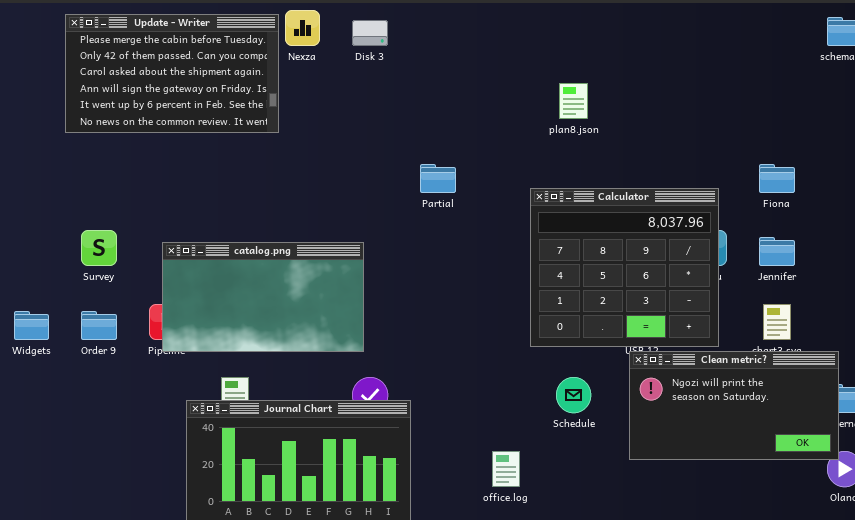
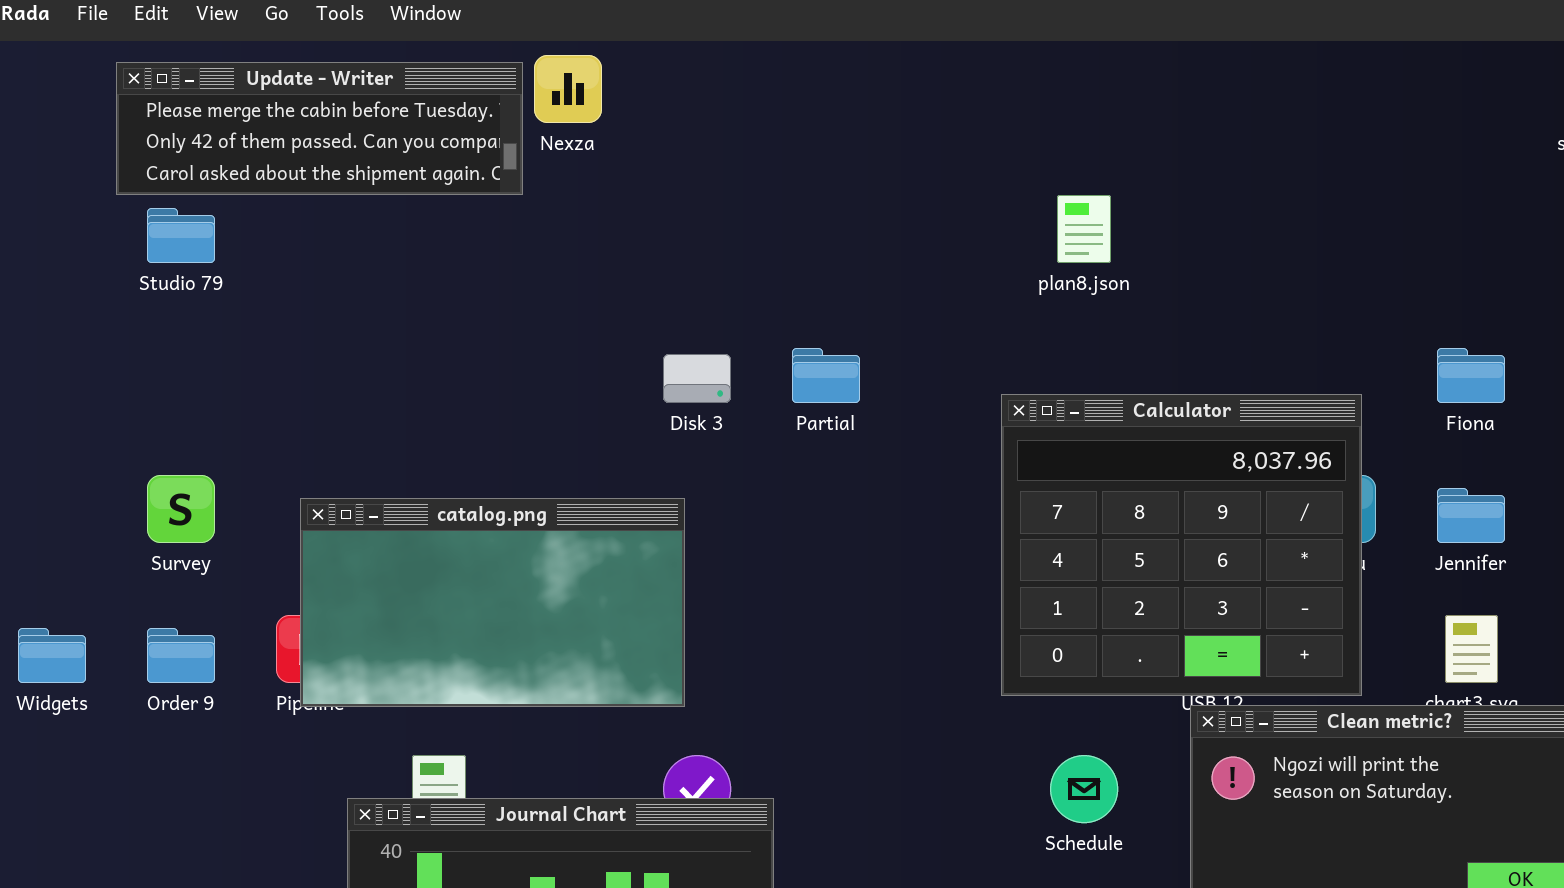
Update - Writer: [65,14,279,133] -> [116,62,523,195], resized
Disk 3: [352,20,388,46] -> [663,354,731,403], moved

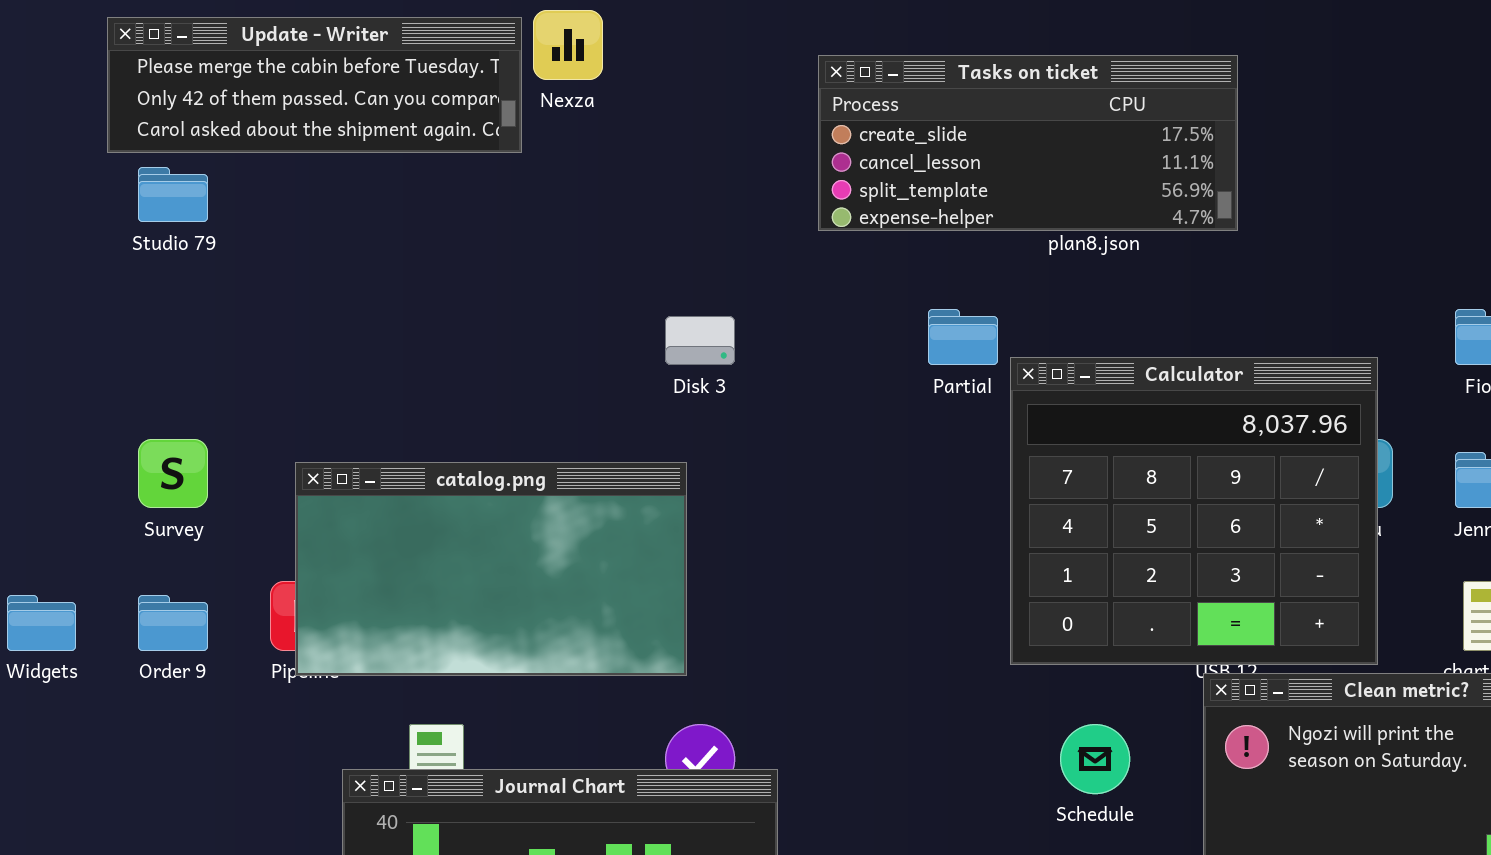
Tasks on ticket: none -> [818,55,1238,231], opened
Partial: [792,348,860,403] -> [928,309,998,365], moved

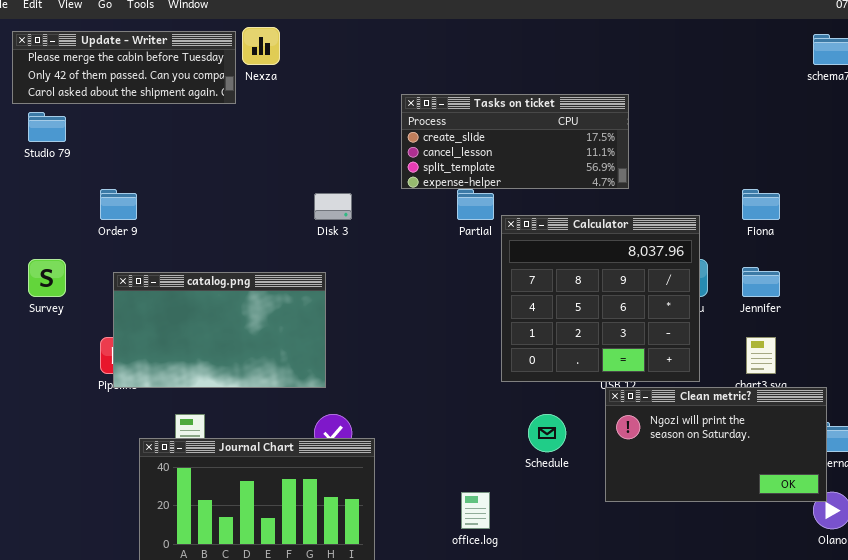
Tasks on ticket: [818,55,1238,231] -> [401,94,629,189], moved
Order 9: [138,595,208,651] -> [100,189,137,220], moved

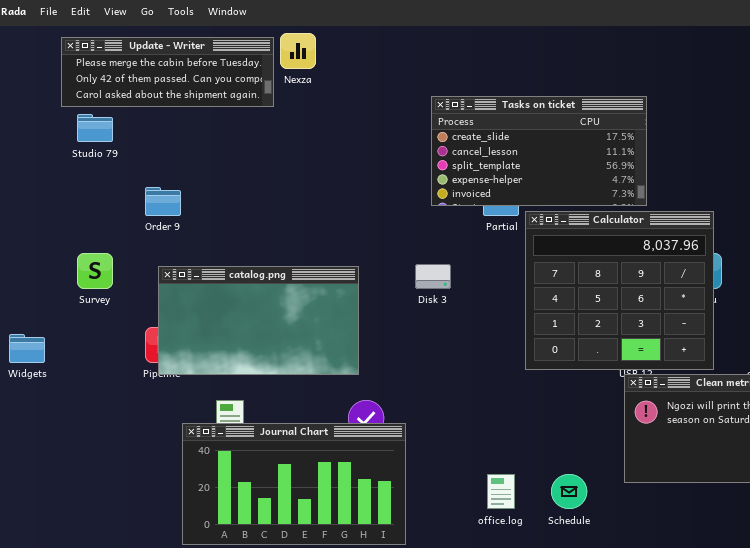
Tasks on ticket: [401,94,629,189] -> [431,96,647,206], resized
Disk 3: [314,193,352,220] -> [415,264,451,289], moved
Schedule: [528,414,566,452] -> [551,474,587,509], moved

